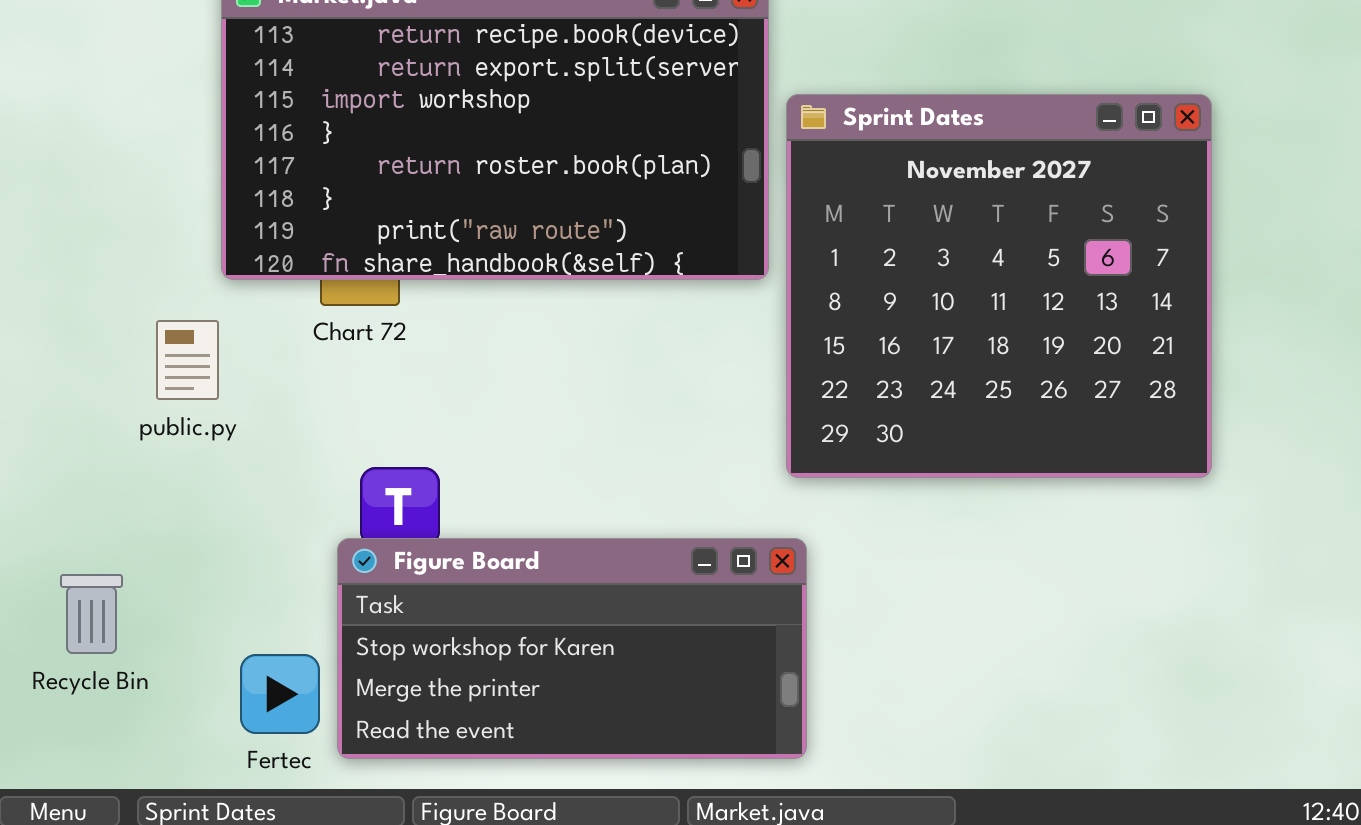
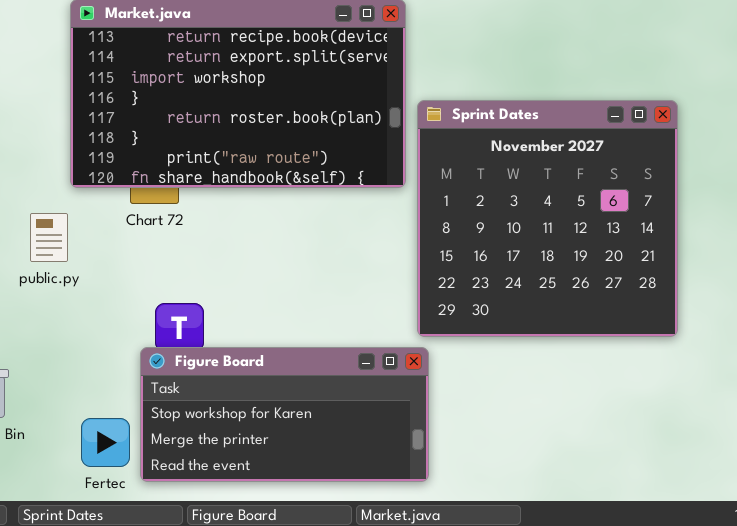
Sprint Dates: [786,94,1212,478] -> [417,100,678,337], moved

